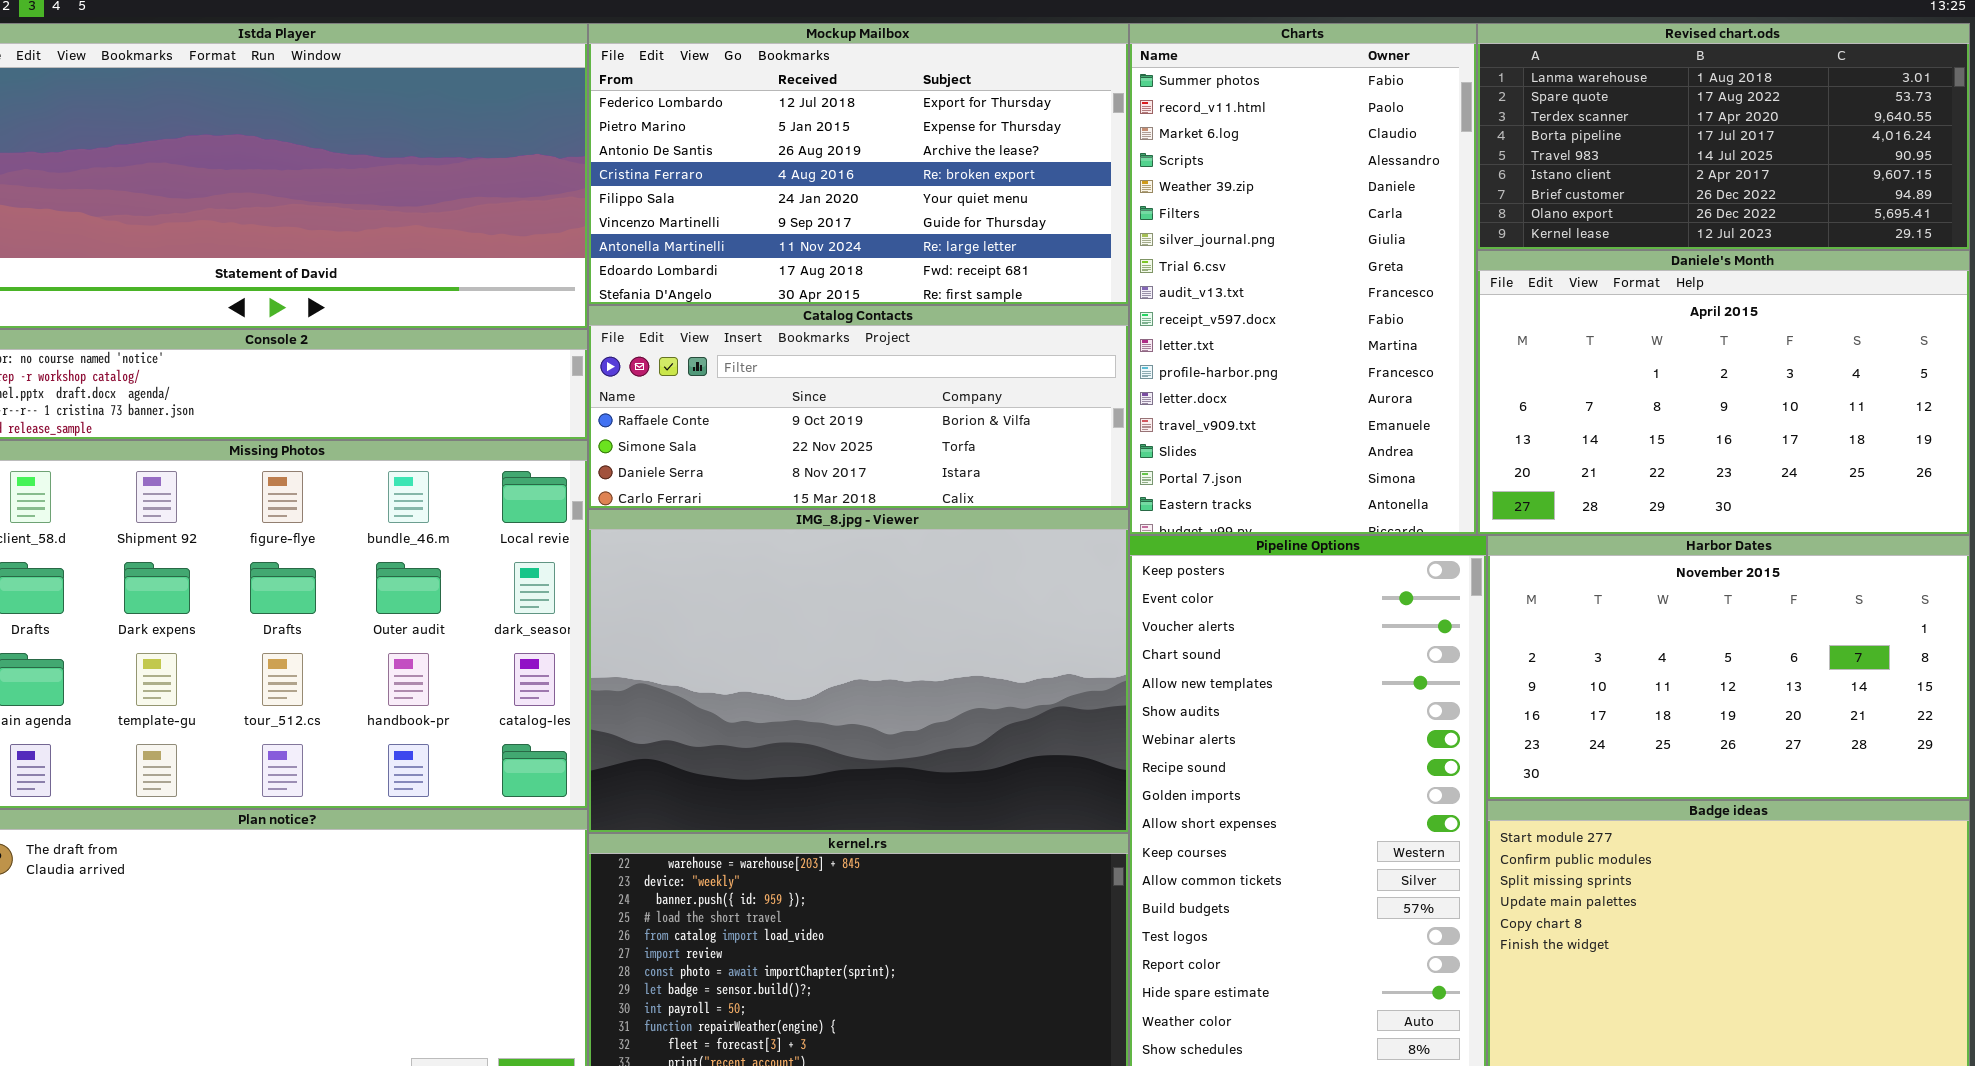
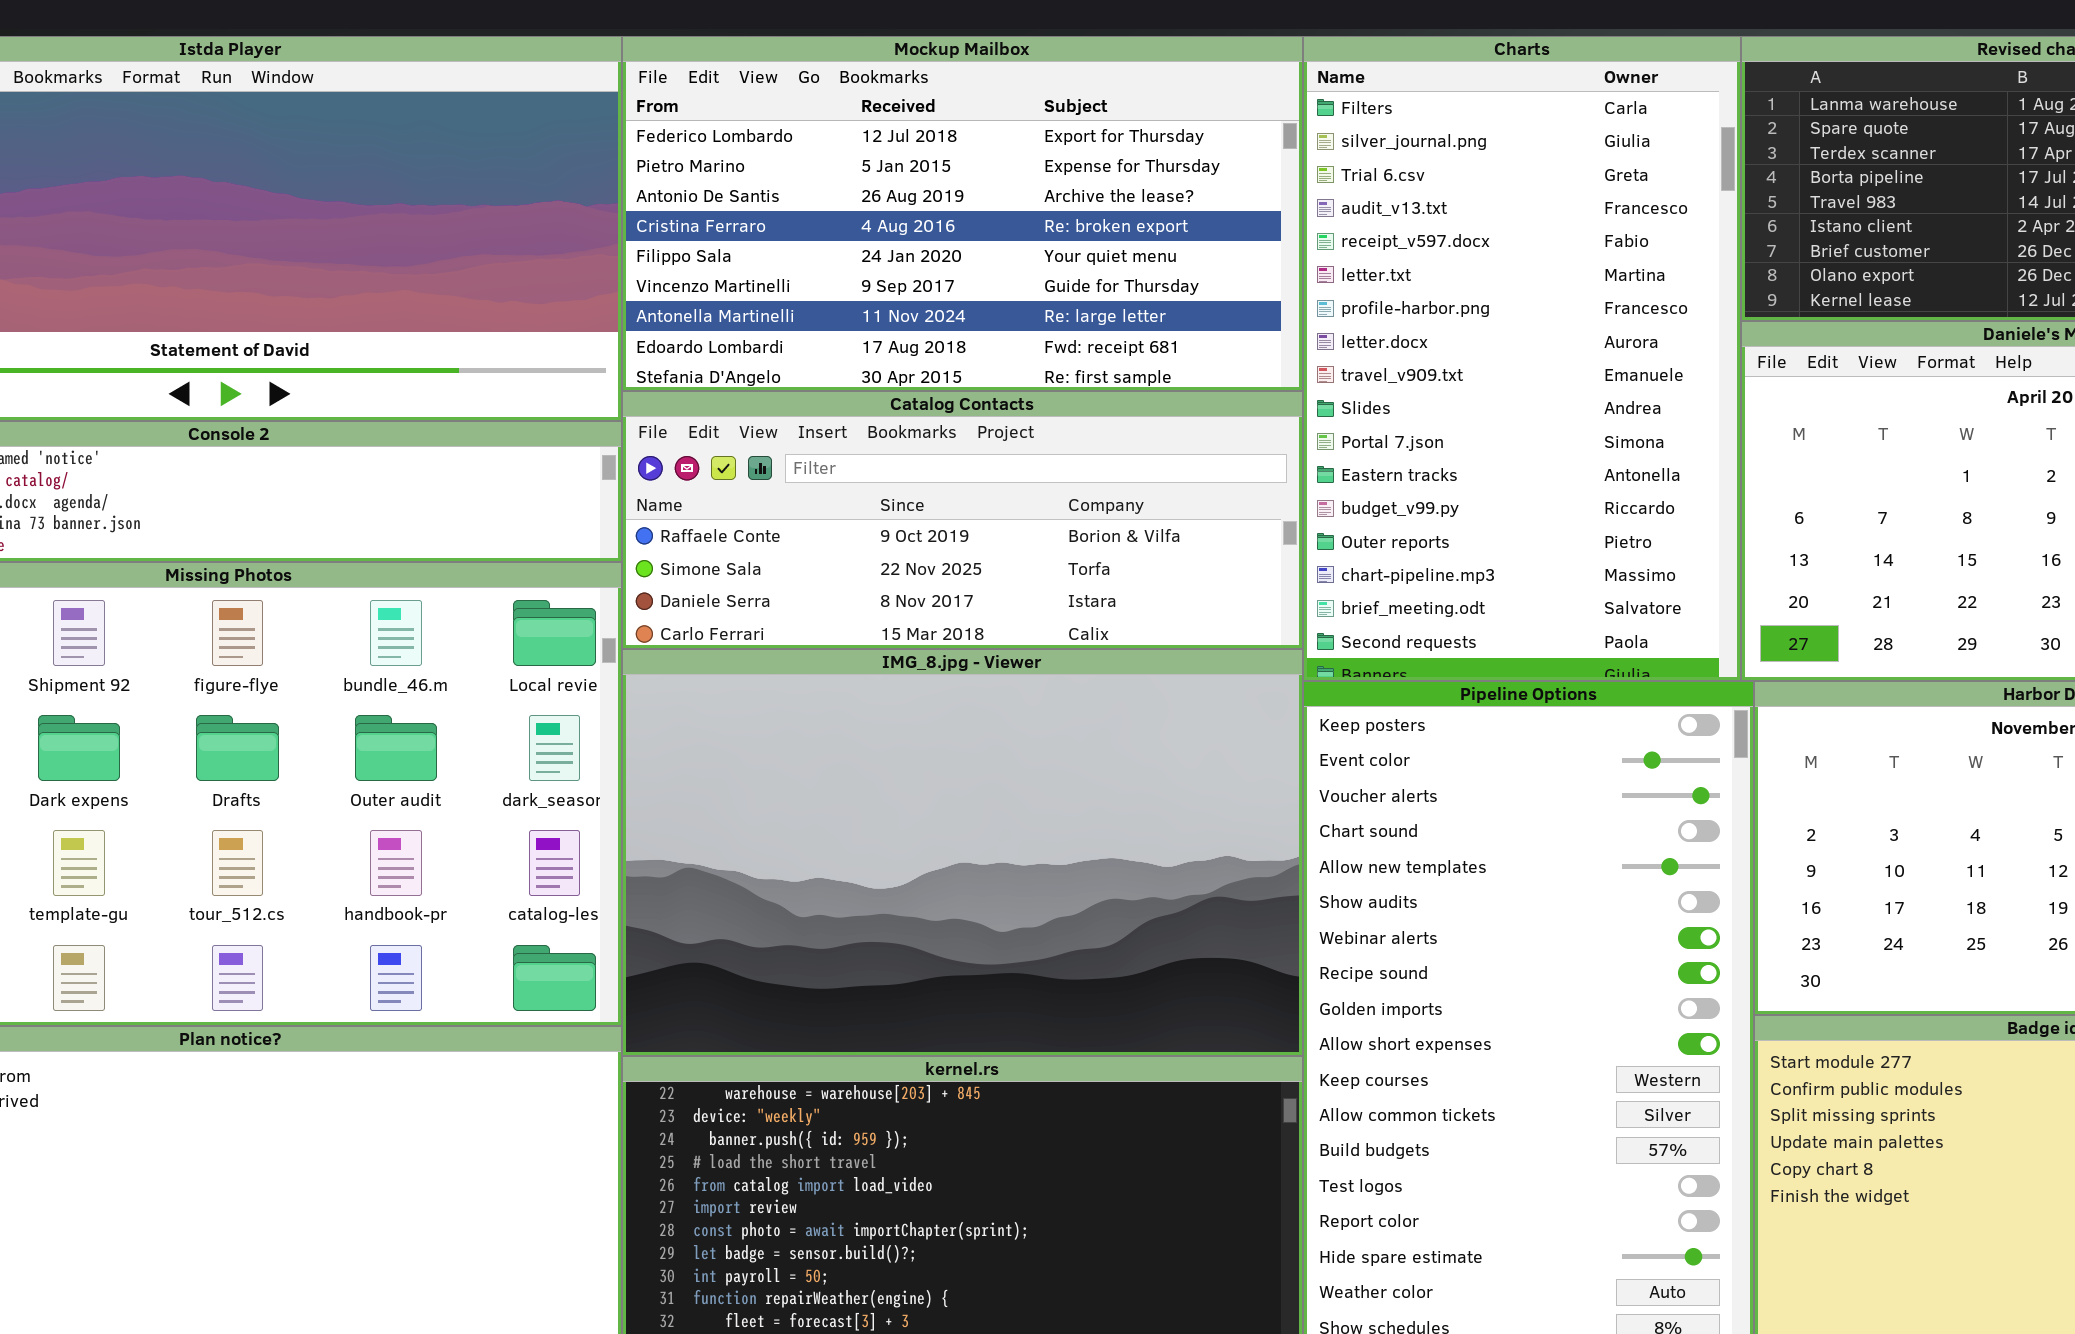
Charts: [1129,23,1477,535] -> [1303,36,1741,681], scrolled down 5 rows

